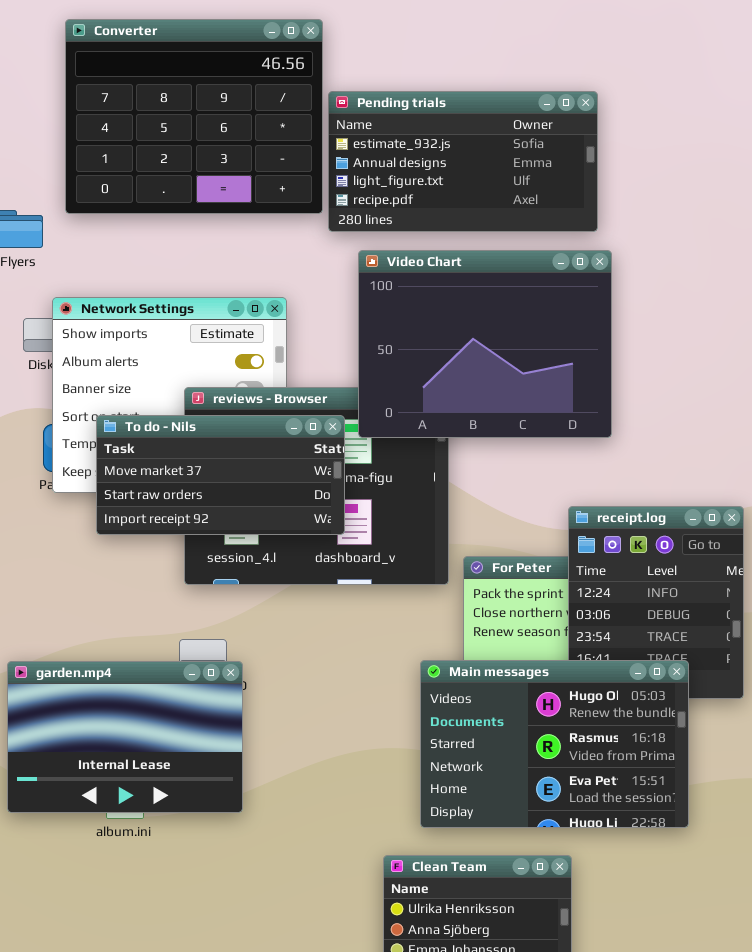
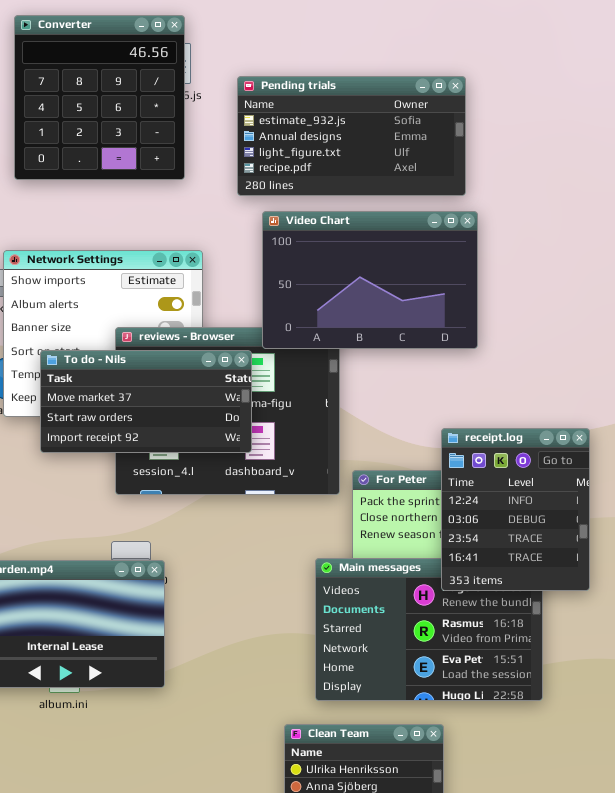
Converter: [65,19,323,214] -> [14,15,185,180], resized
Video Chart: [358,250,612,438] -> [262,211,478,349], resized
receipt.log: [568,506,744,699] -> [441,428,590,591], raised

